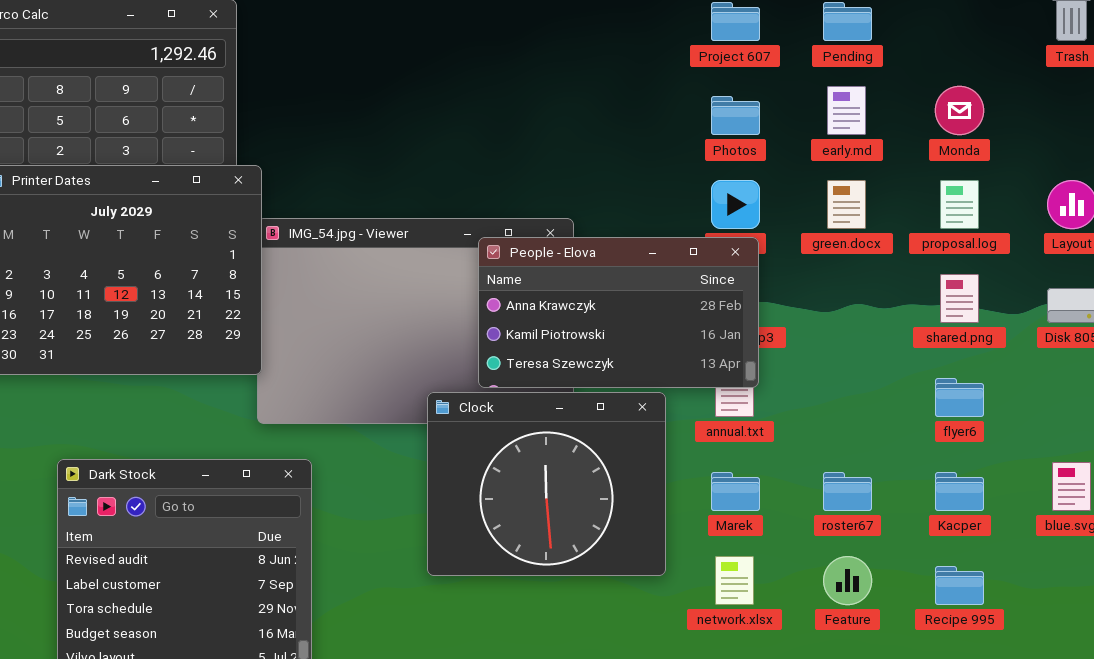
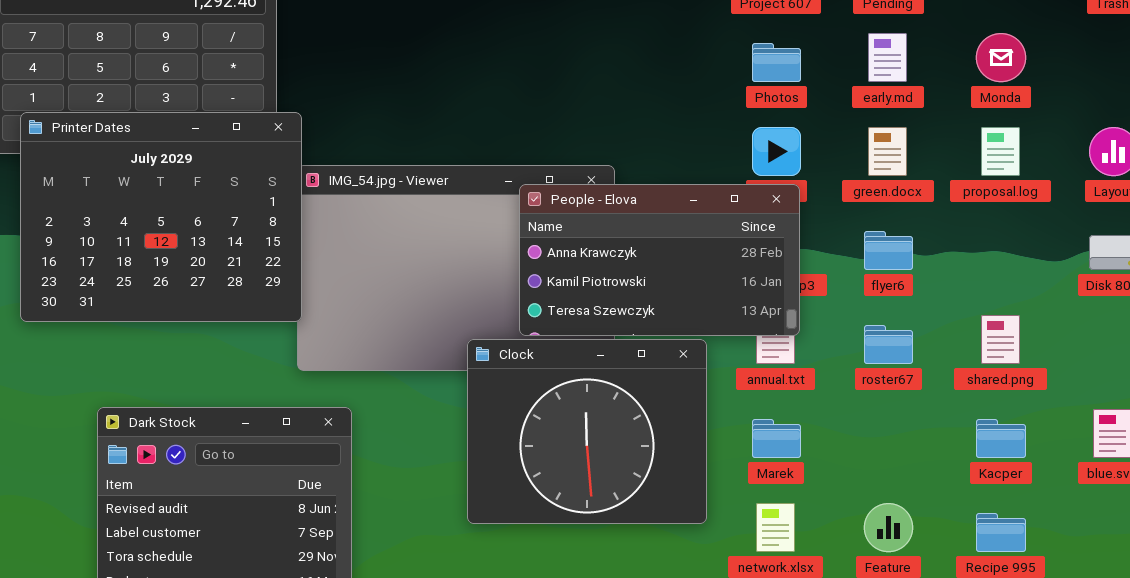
shared.png: [940,274,979,323] -> [981,315,1020,364], moved
flyer6: [935,378,984,417] -> [864,231,913,270], moved
roster67: [823,472,872,511] -> [864,325,913,364], moved

